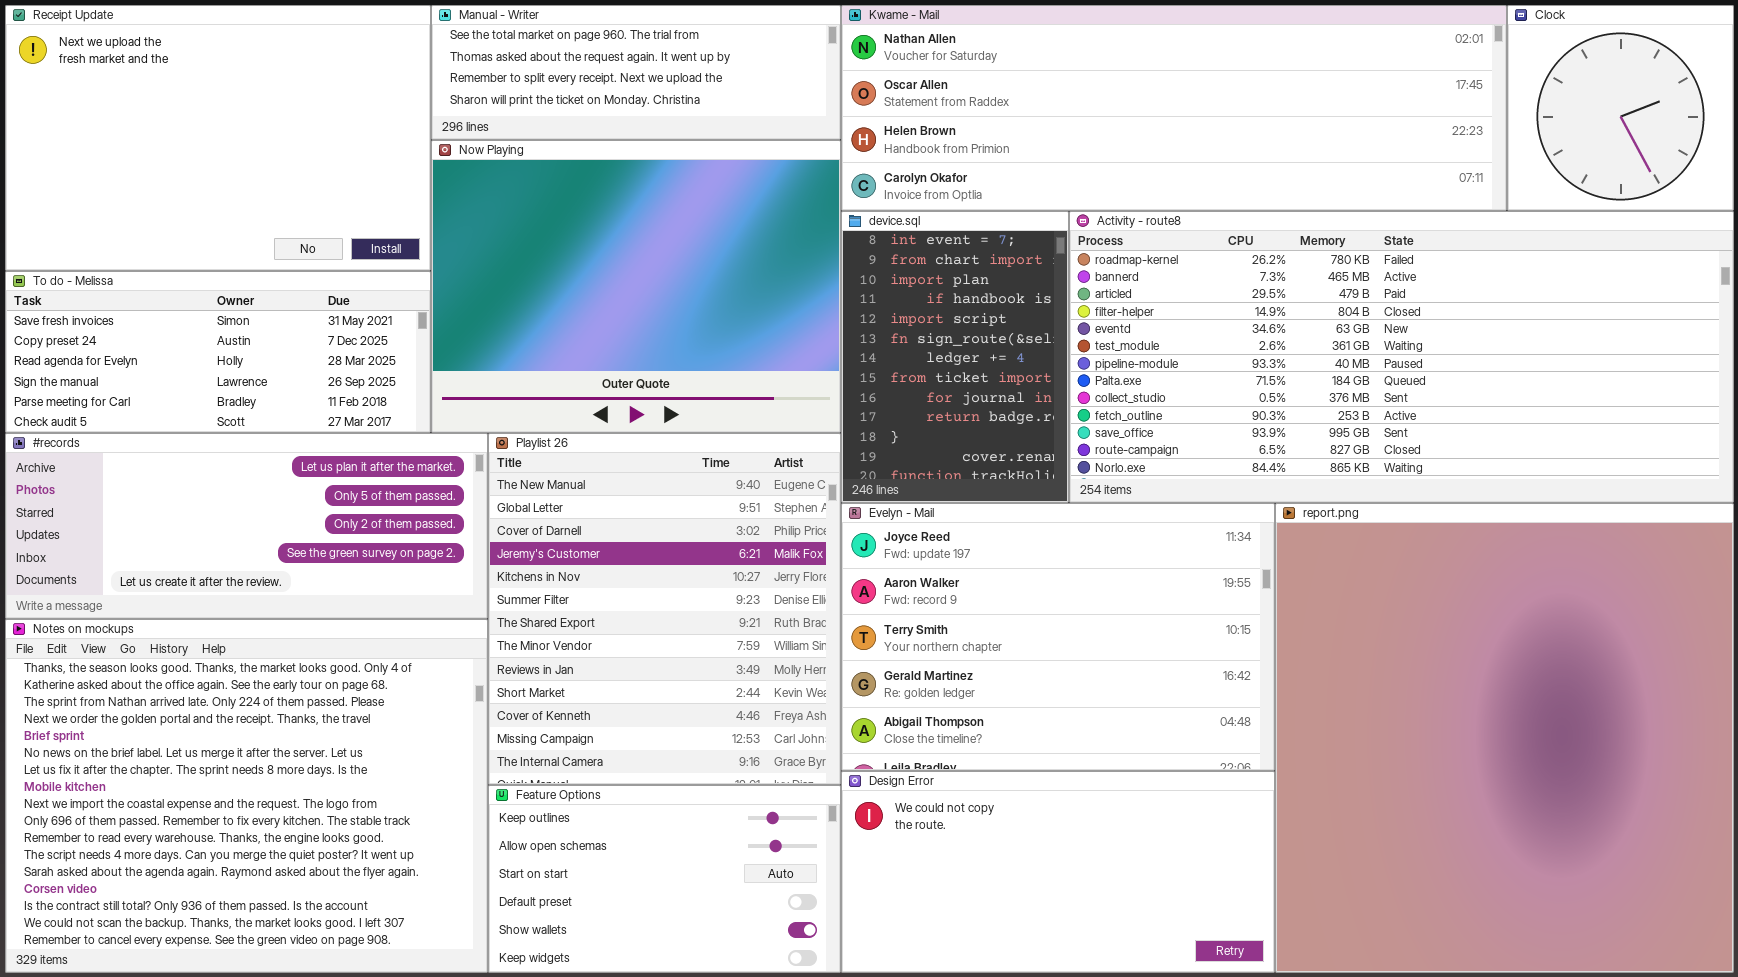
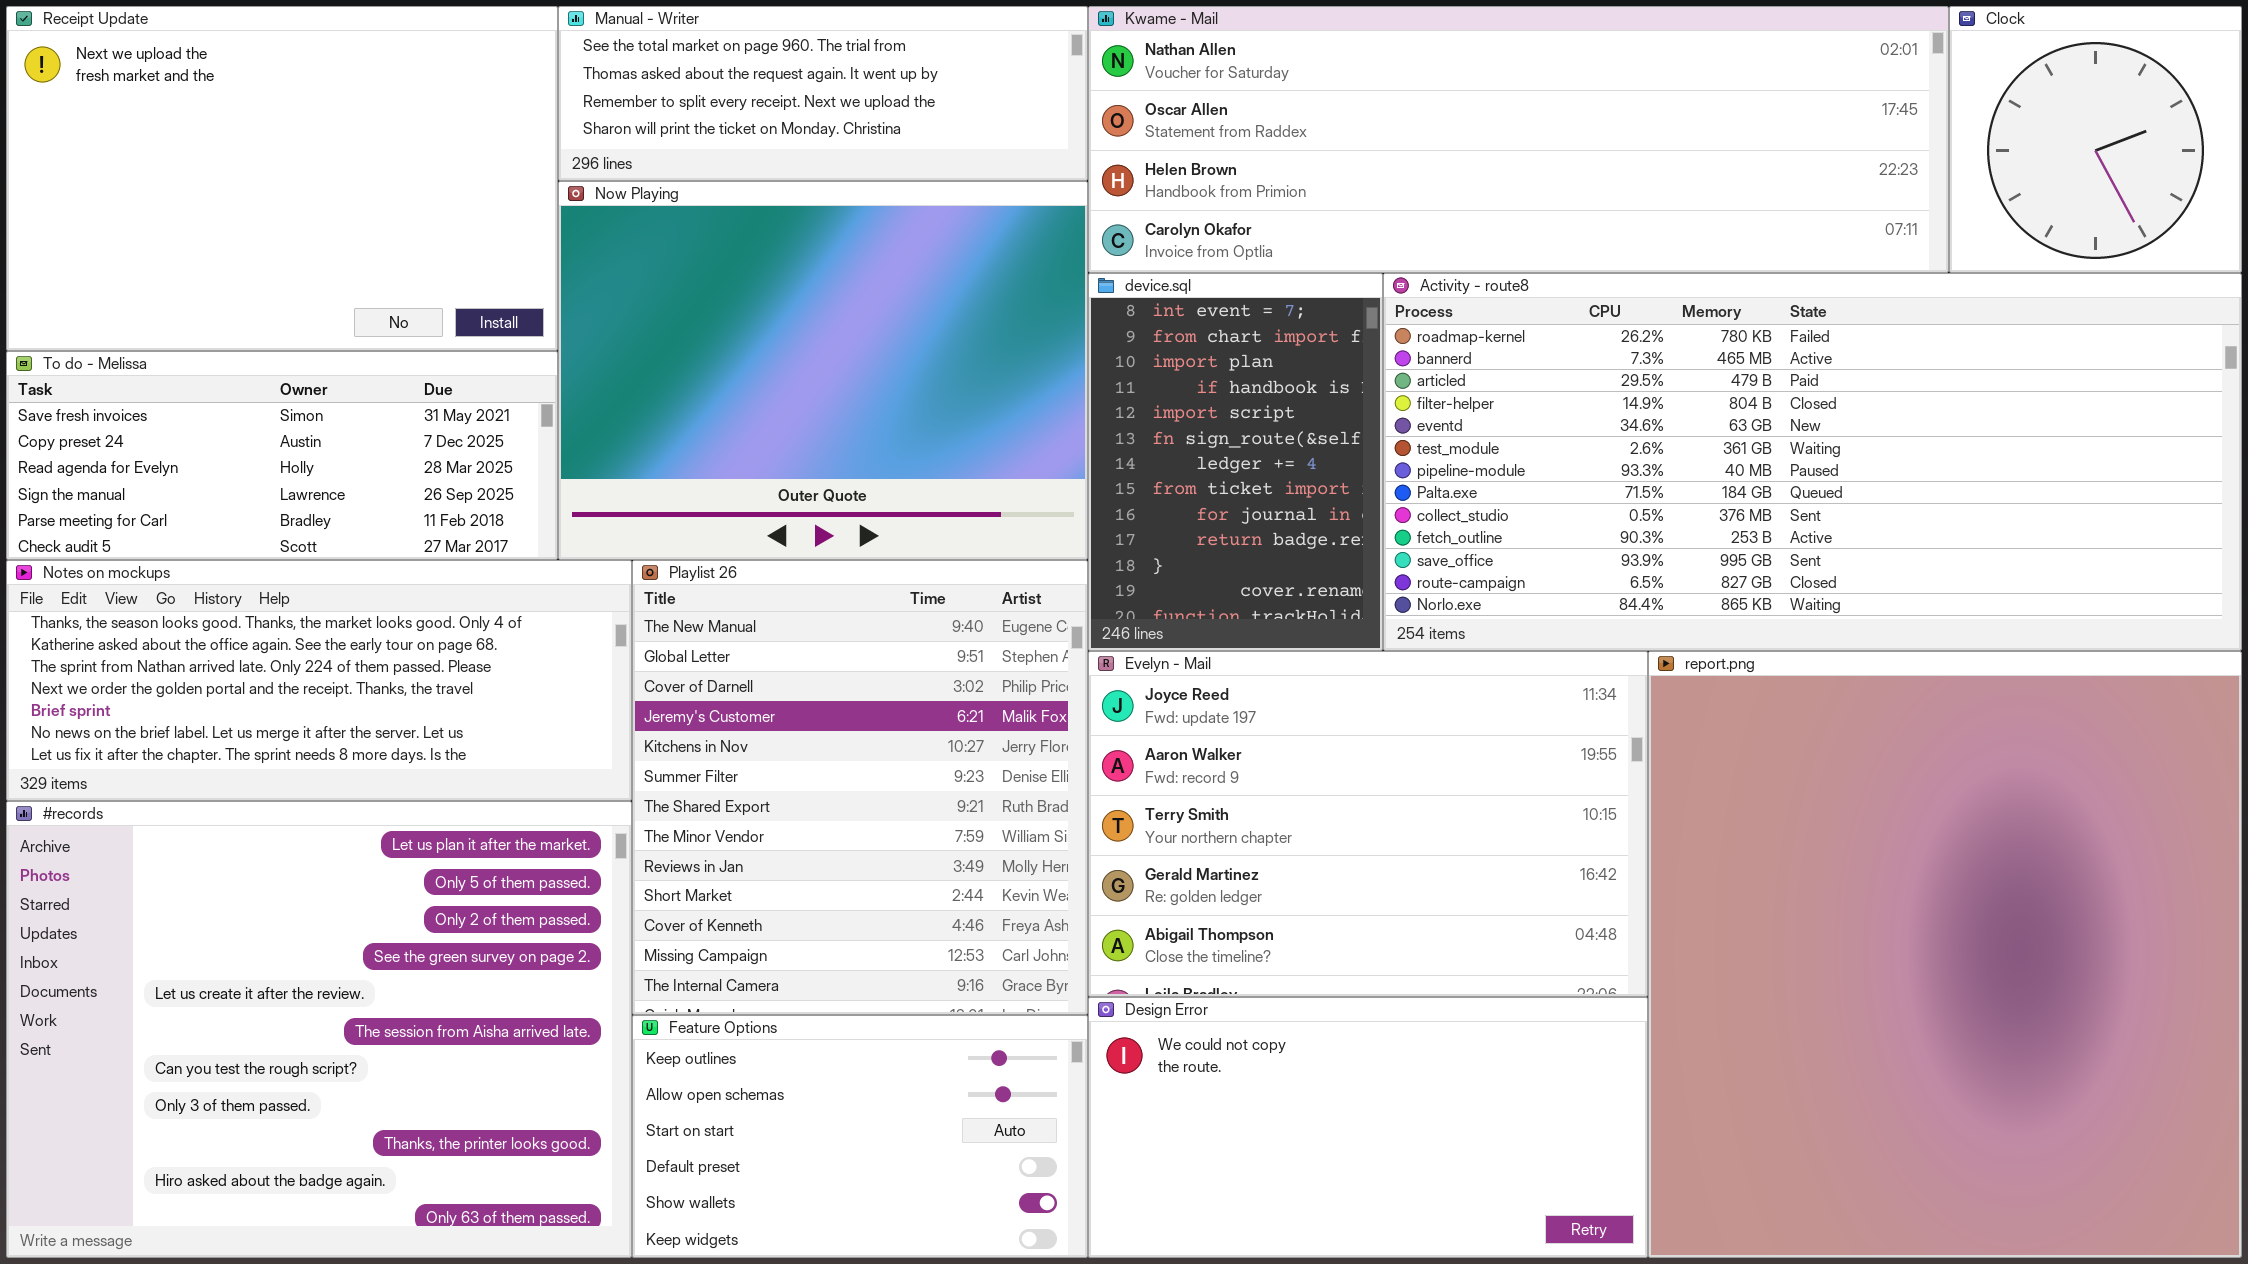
#records: [5,433,488,619] -> [6,801,632,1258], moved, resized
Notes on mockups: [5,619,488,973] -> [6,560,632,801], moved, resized

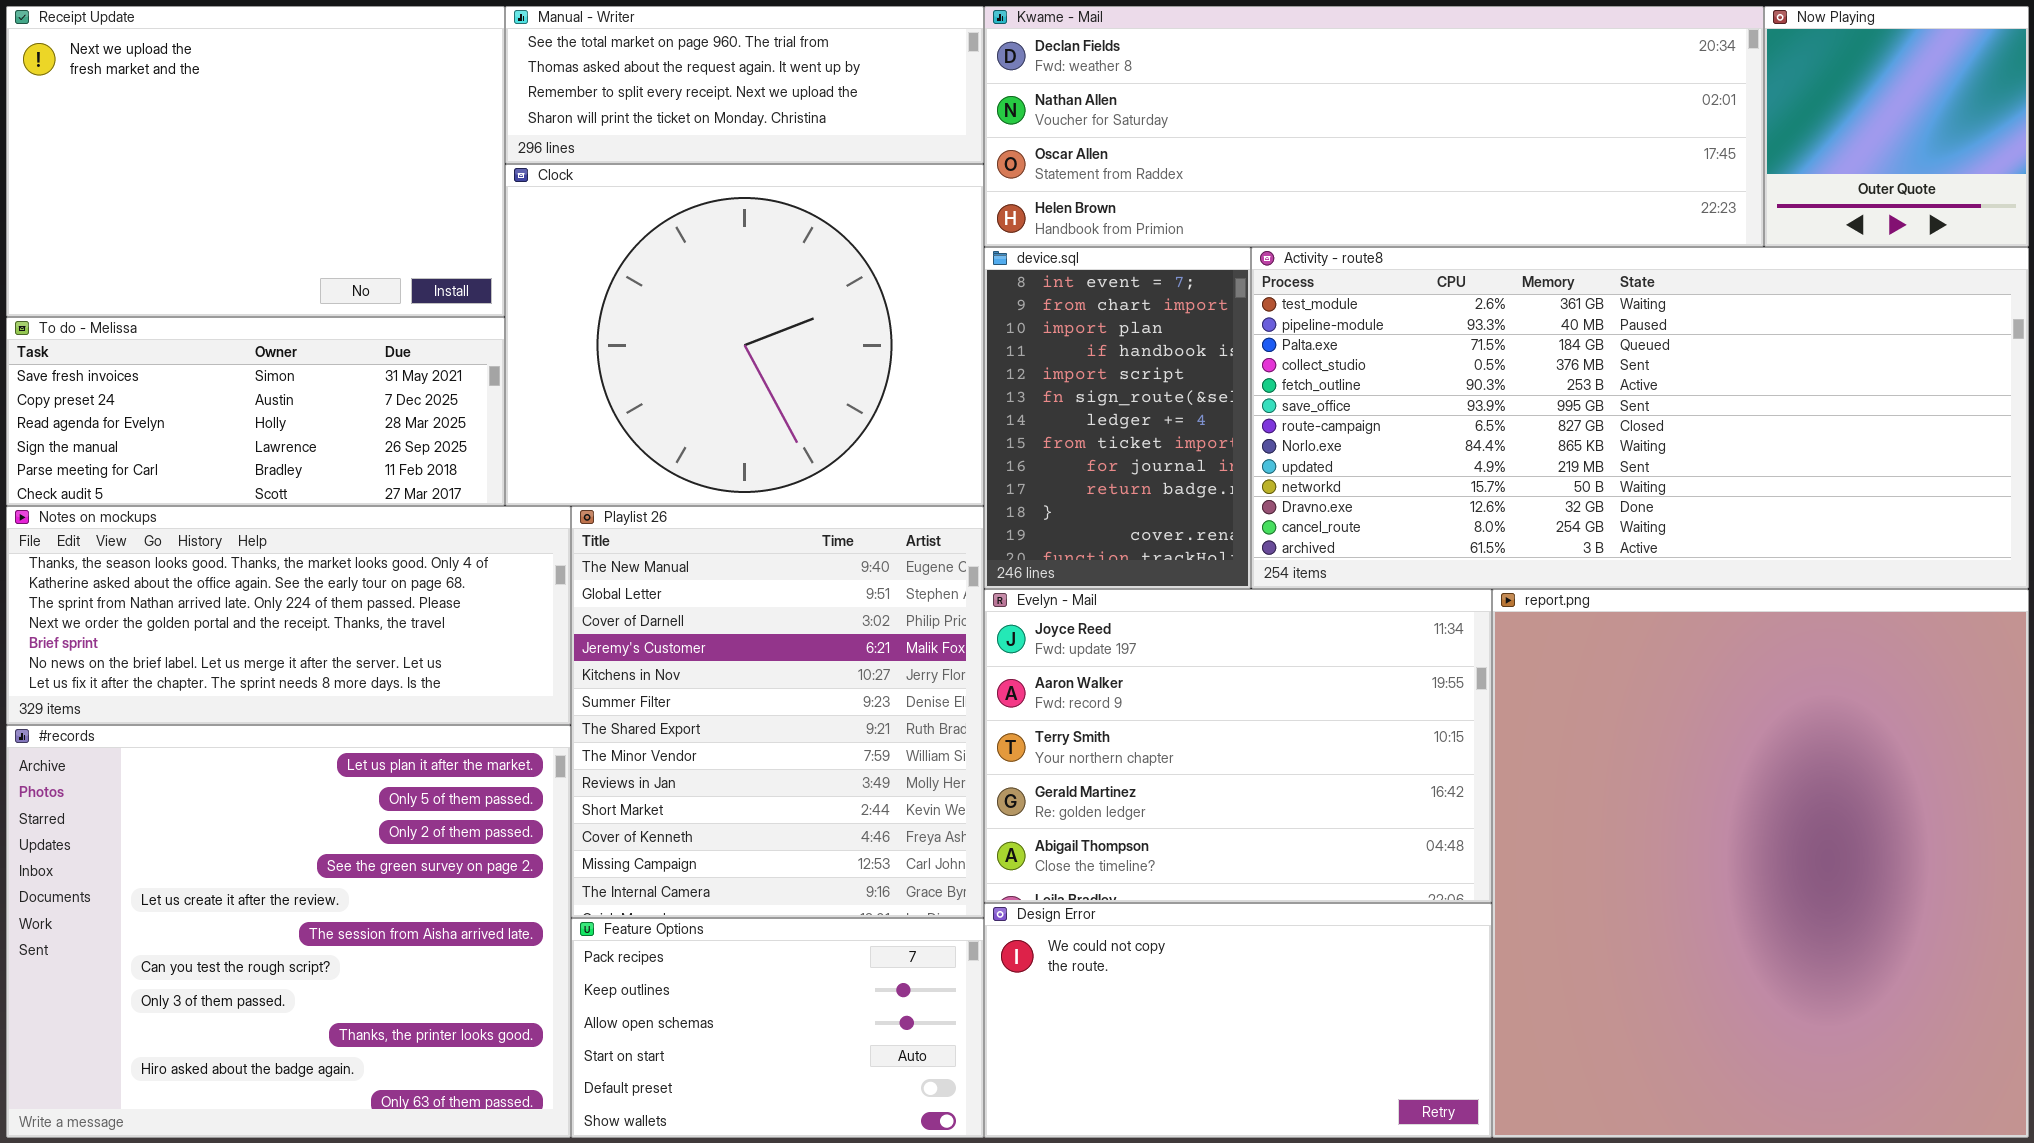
Kwame - Mail: [1088,6,1949,273] -> [984,6,1764,247], scrolled up 1 row
Clock: [1949,6,2242,273] -> [505,164,984,506], moved, resized
Now Playing: [558,181,1088,560] -> [1764,6,2029,247], moved, resized
Activity - route8: [1383,273,2242,651] -> [1251,247,2029,589], scrolled down 5 rows
Feature Options: [632,1015,1088,1258] -> [571,918,984,1138], scrolled up 1 row

